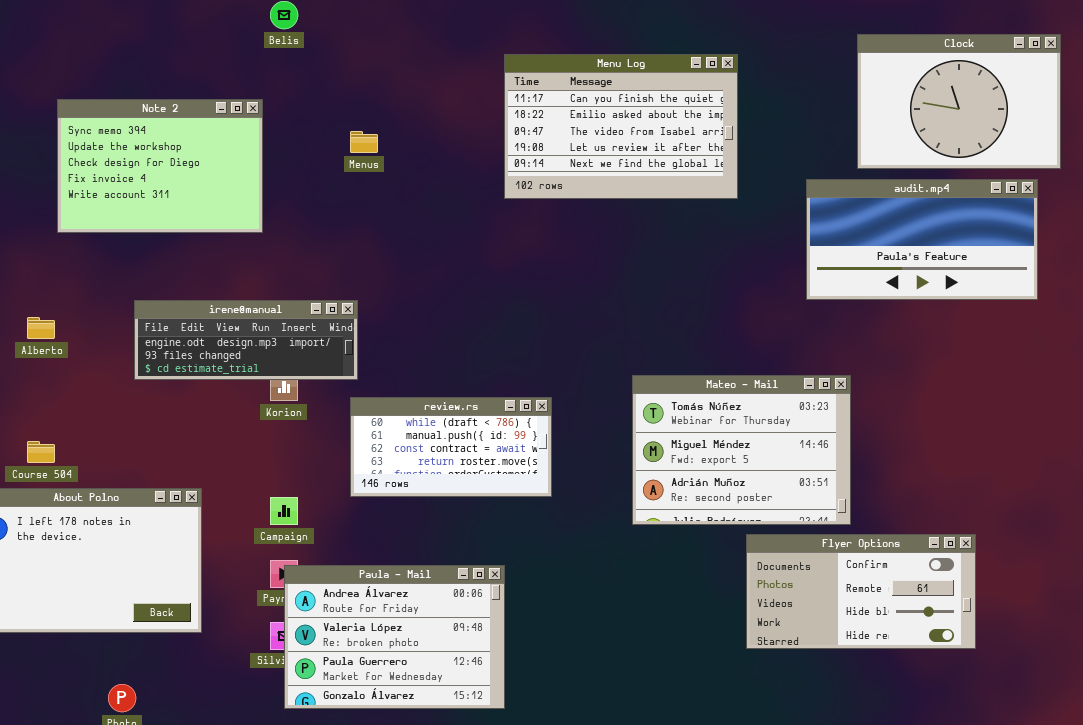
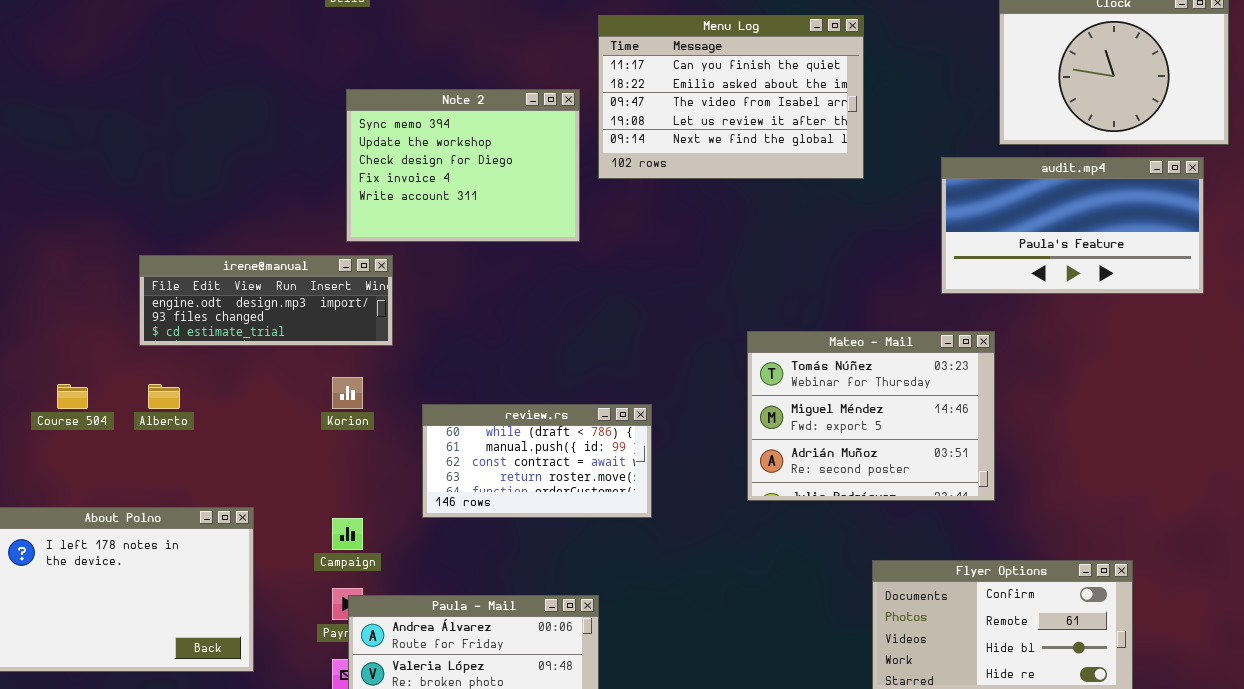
Note 2: [57,99,263,233] -> [346,89,580,242], moved
irene@manual: [134,300,358,380] -> [139,255,393,346], moved
Alberto: [27,317,55,339] -> [148,384,180,409], moved
Mateo - Mail: [632,375,851,525] -> [747,331,995,501], moved
Course 504: [27,441,55,463] -> [57,384,88,409], moved

